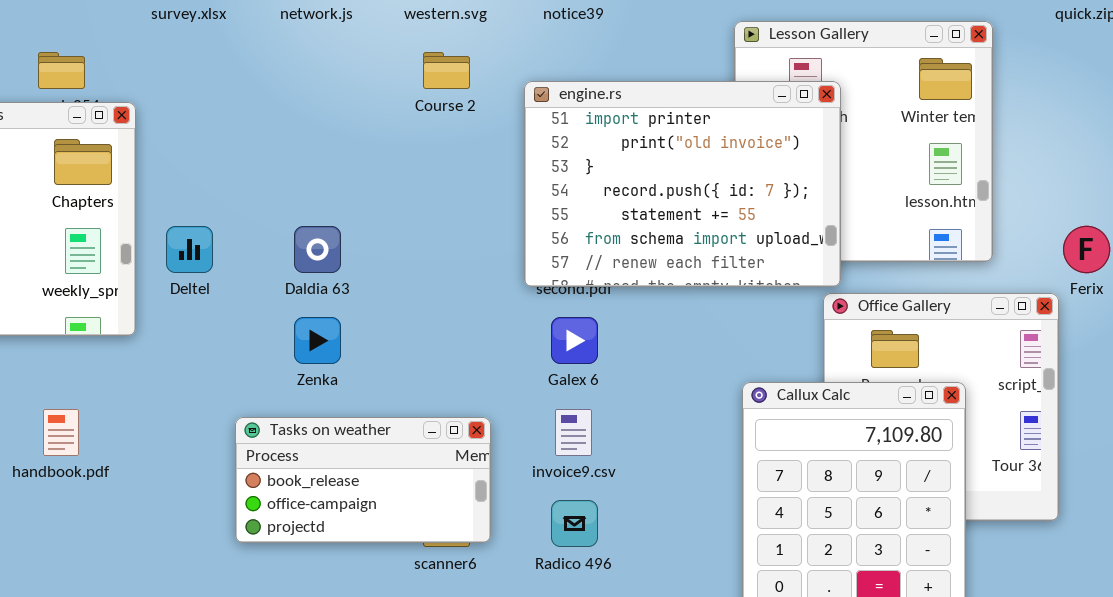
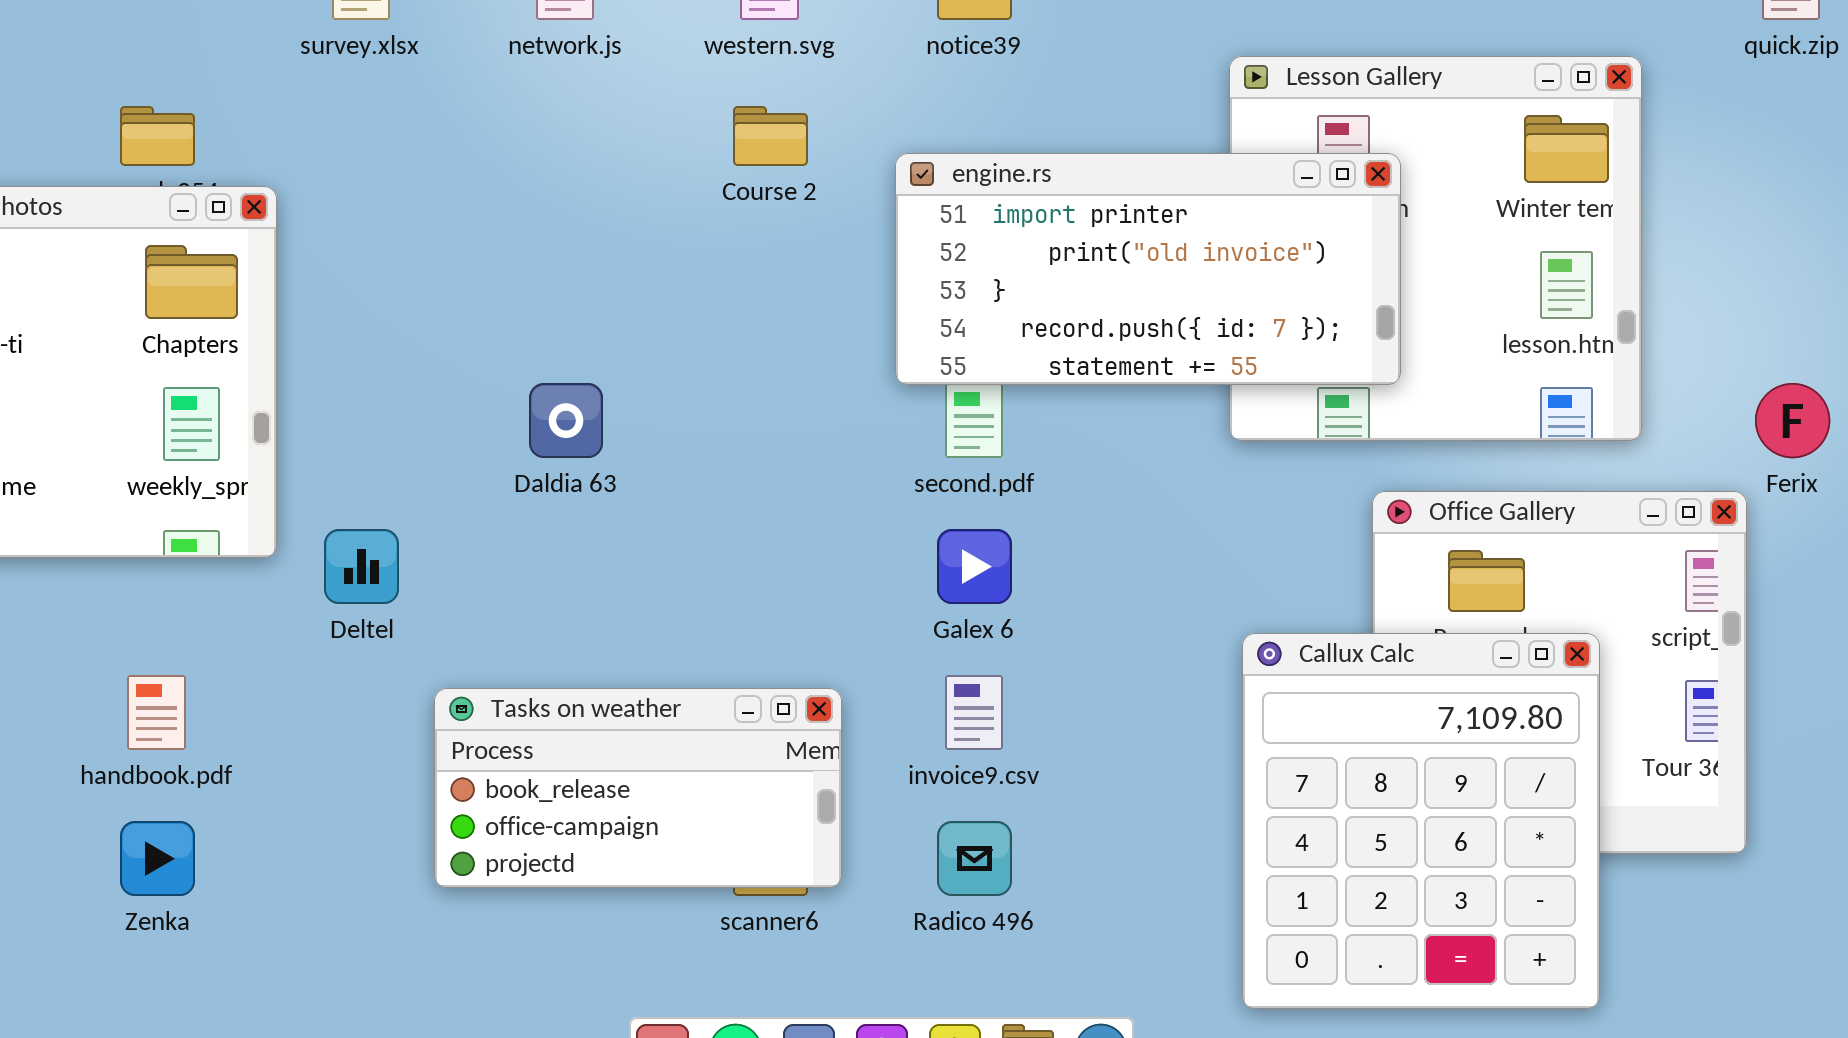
engine.rs: [524,81,841,287] -> [895,153,1401,385], resized
Deltel: [166,226,213,273] -> [324,529,399,604], moved
Zenka: [294,317,341,364] -> [120,821,195,896], moved

